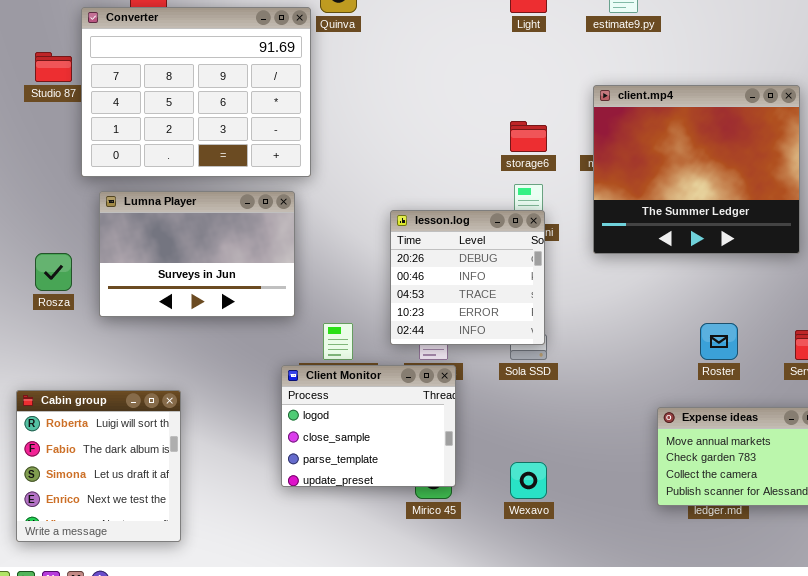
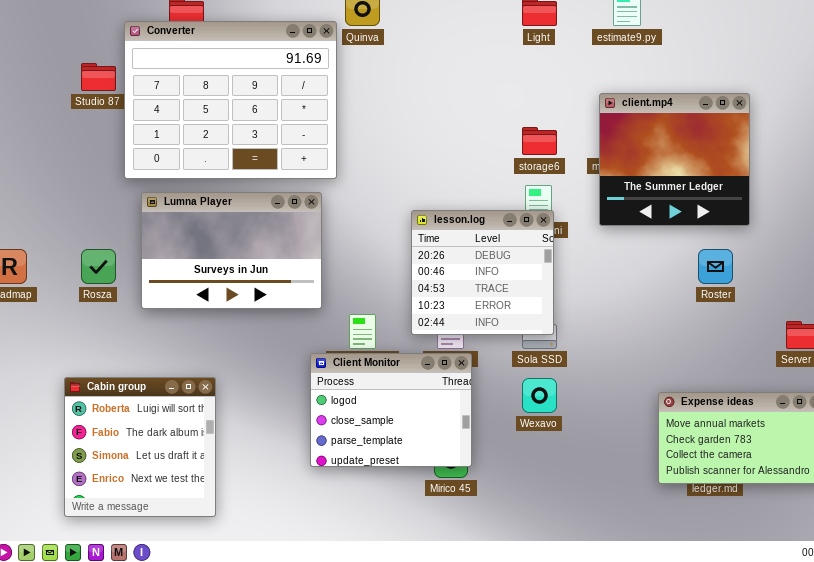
client.mp4: [593,85,800,254] -> [599,93,750,226], resized
Roster: [700,323,738,360] -> [698,249,733,284], moved
Wexavo: [510,462,547,499] -> [522,378,557,413], moved

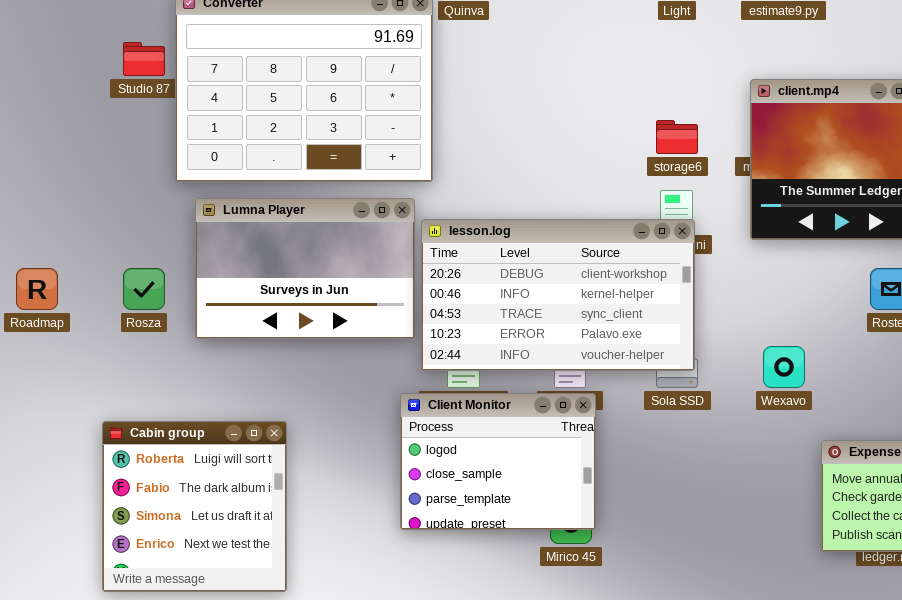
lesson.log: [411,210,554,335] -> [421,219,695,371], resized
Wexavo: [522,378,557,413] -> [763,346,805,388], moved

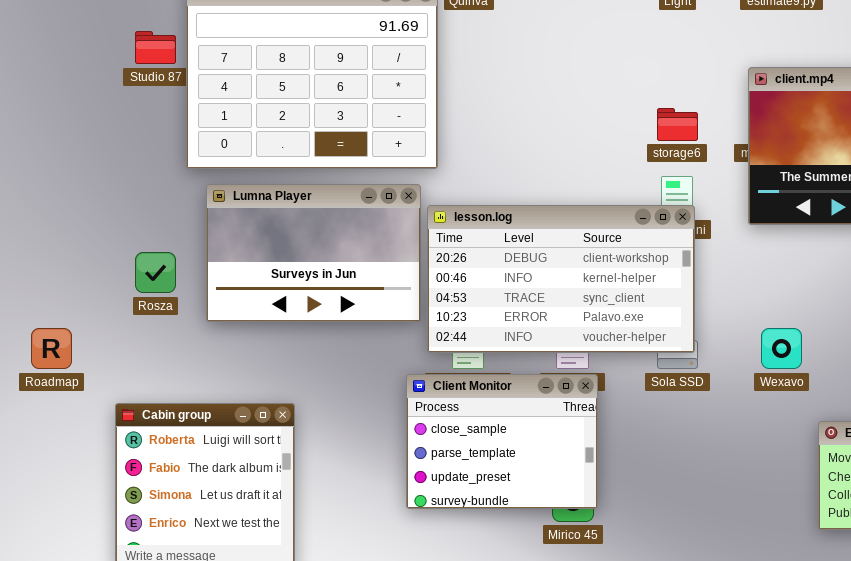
Roadmap: [16,268,58,310] -> [31,328,72,369], moved
Client Monitor: [400,393,596,530] -> [406,374,598,509], scrolled down 1 row

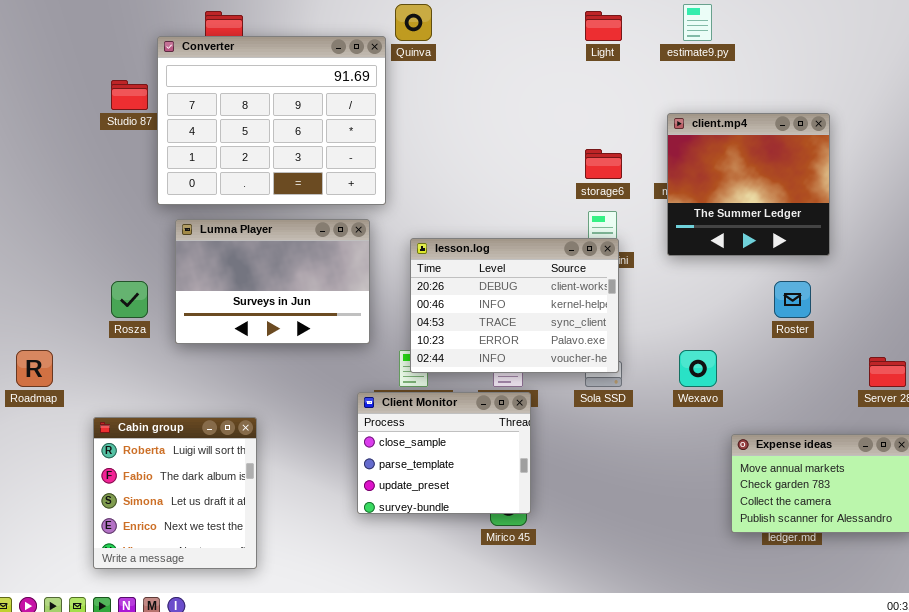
lesson.log: [427,205,695,353] -> [410,238,619,373], resized

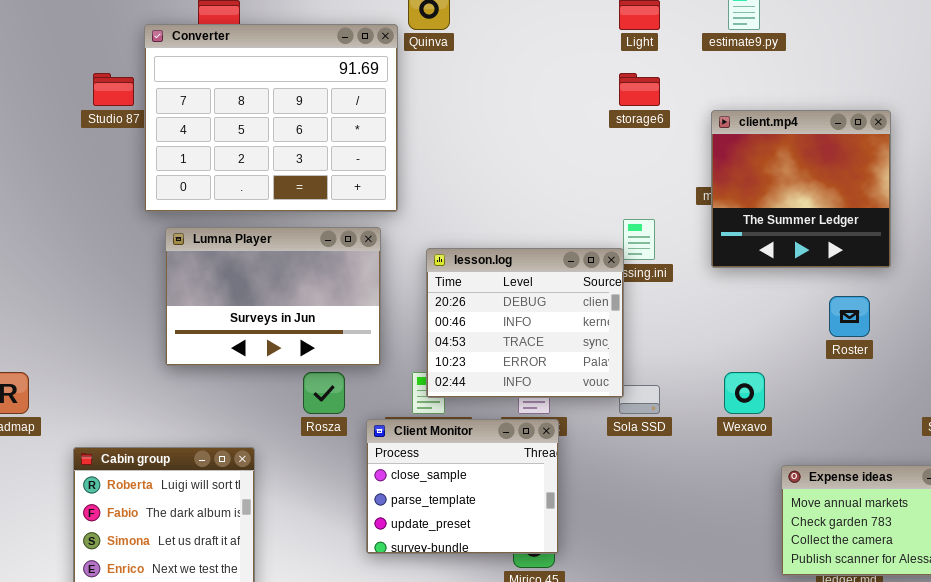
storage6: [585,149,622,179] -> [619,73,660,106], moved
lesson.log: [410,238,619,373] -> [426,248,624,398], resized
Rosza: [111,281,148,318] -> [303,372,345,414], moved

